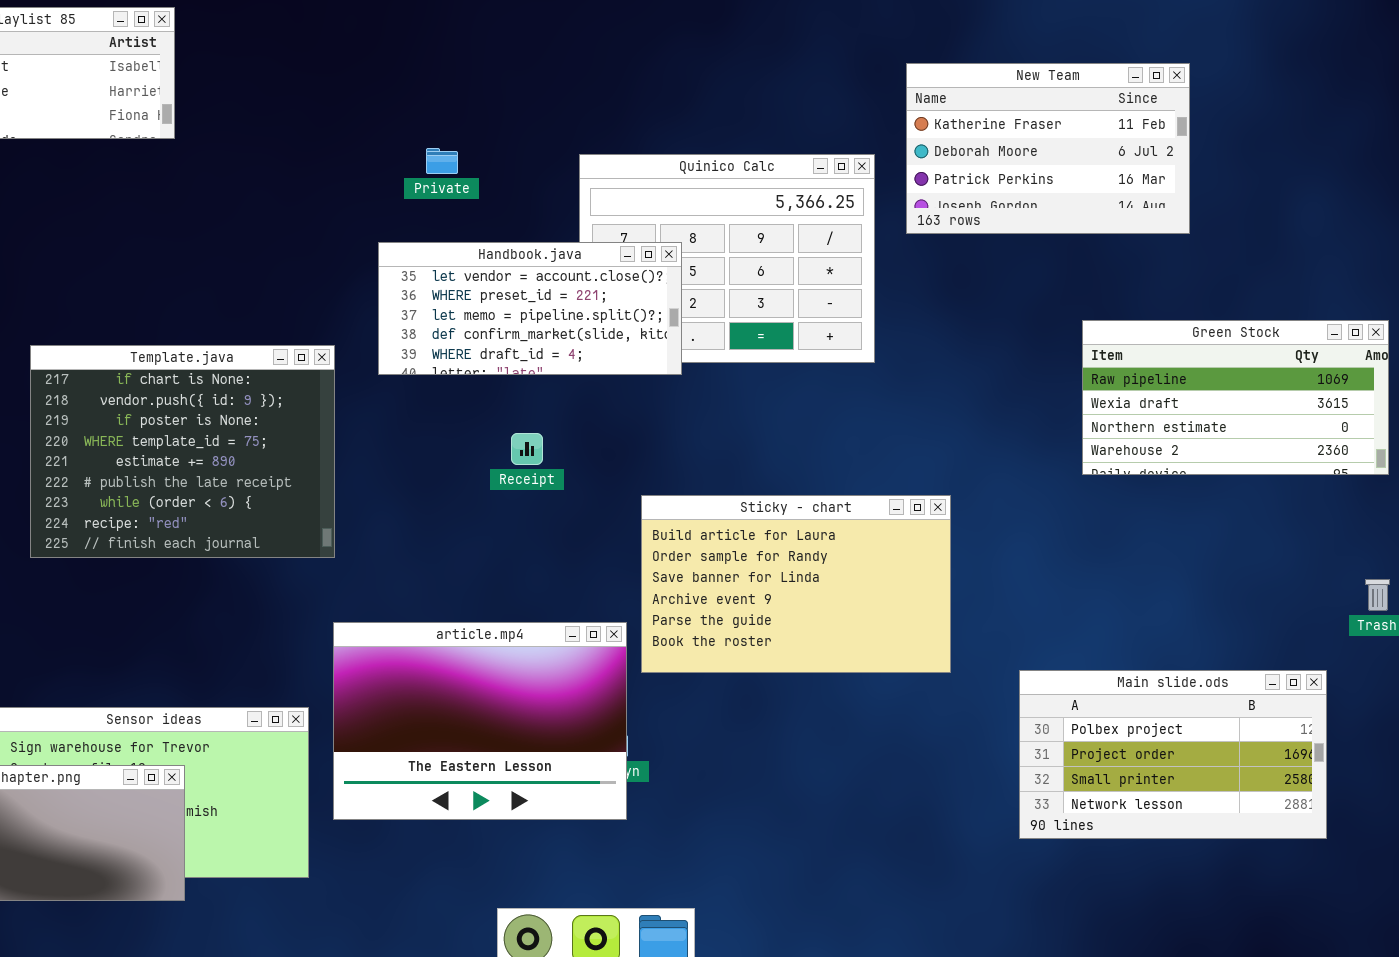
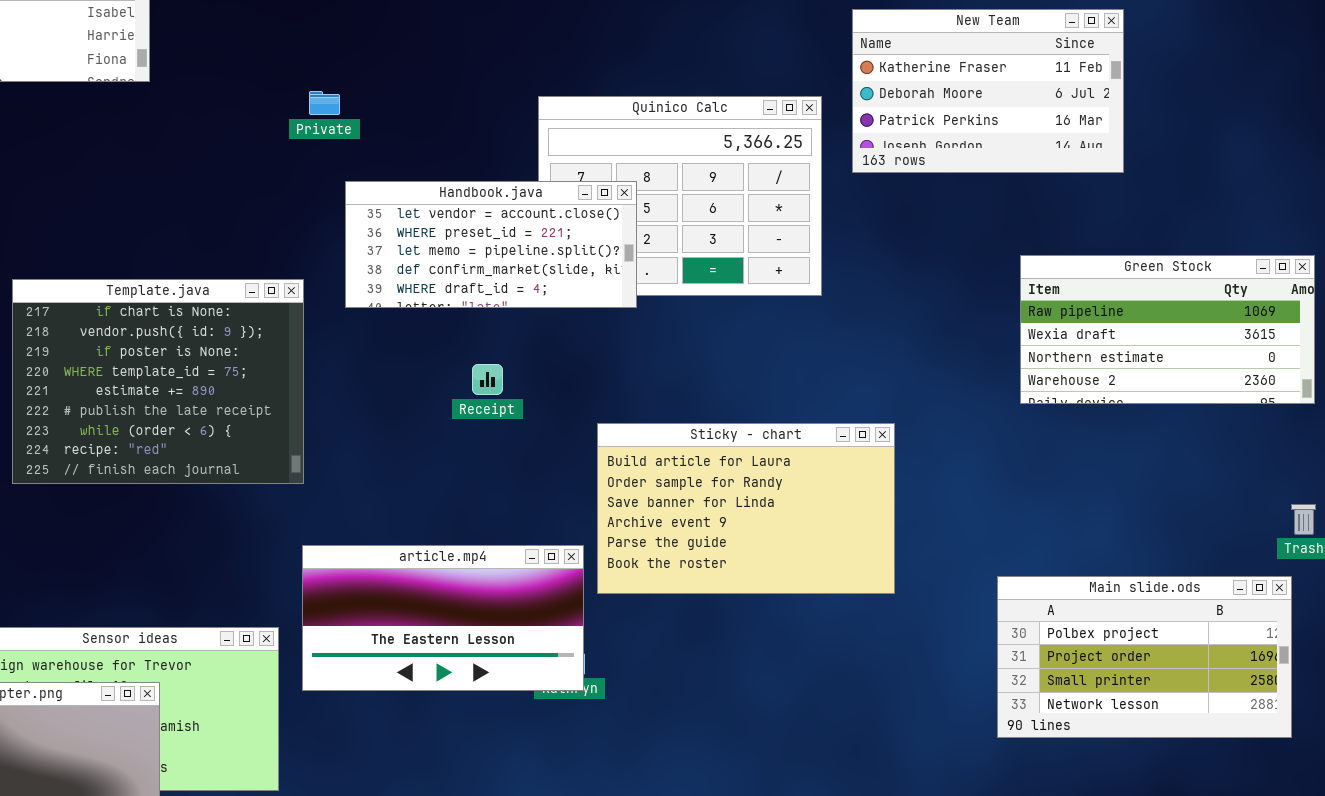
Private: [426,148,458,174] -> [309,91,340,115], moved
article.mp4: [333,622,627,820] -> [302,545,584,691], resized
Main slide.ods: [1019,670,1327,839] -> [997,576,1292,738], moved

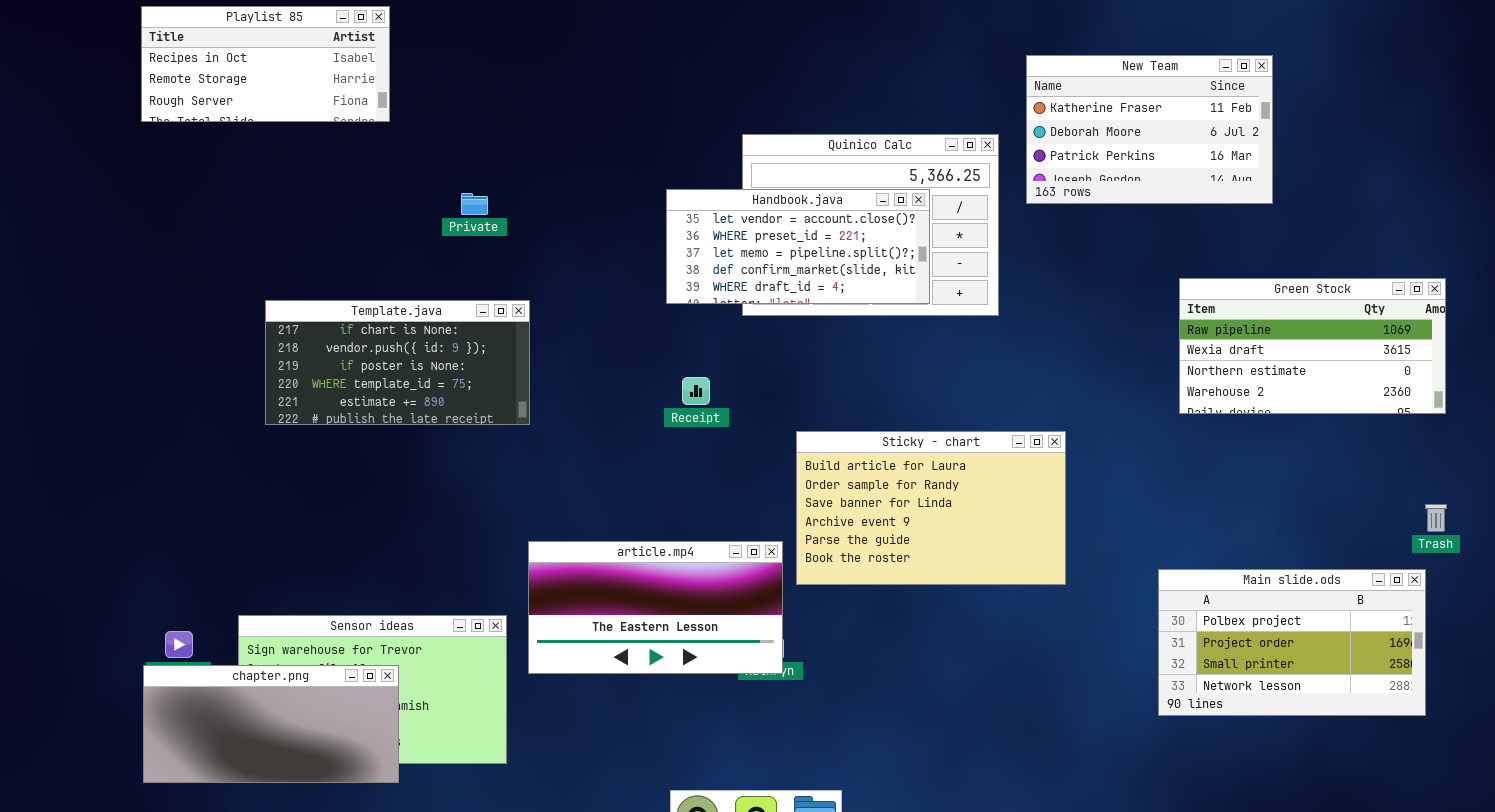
Private: [309,91,340,115] -> [461,193,488,215], moved
Handbook.java: [345,181,637,308] -> [666,189,930,304], moved
Template.java: [12,279,304,484] -> [265,300,530,425], resized

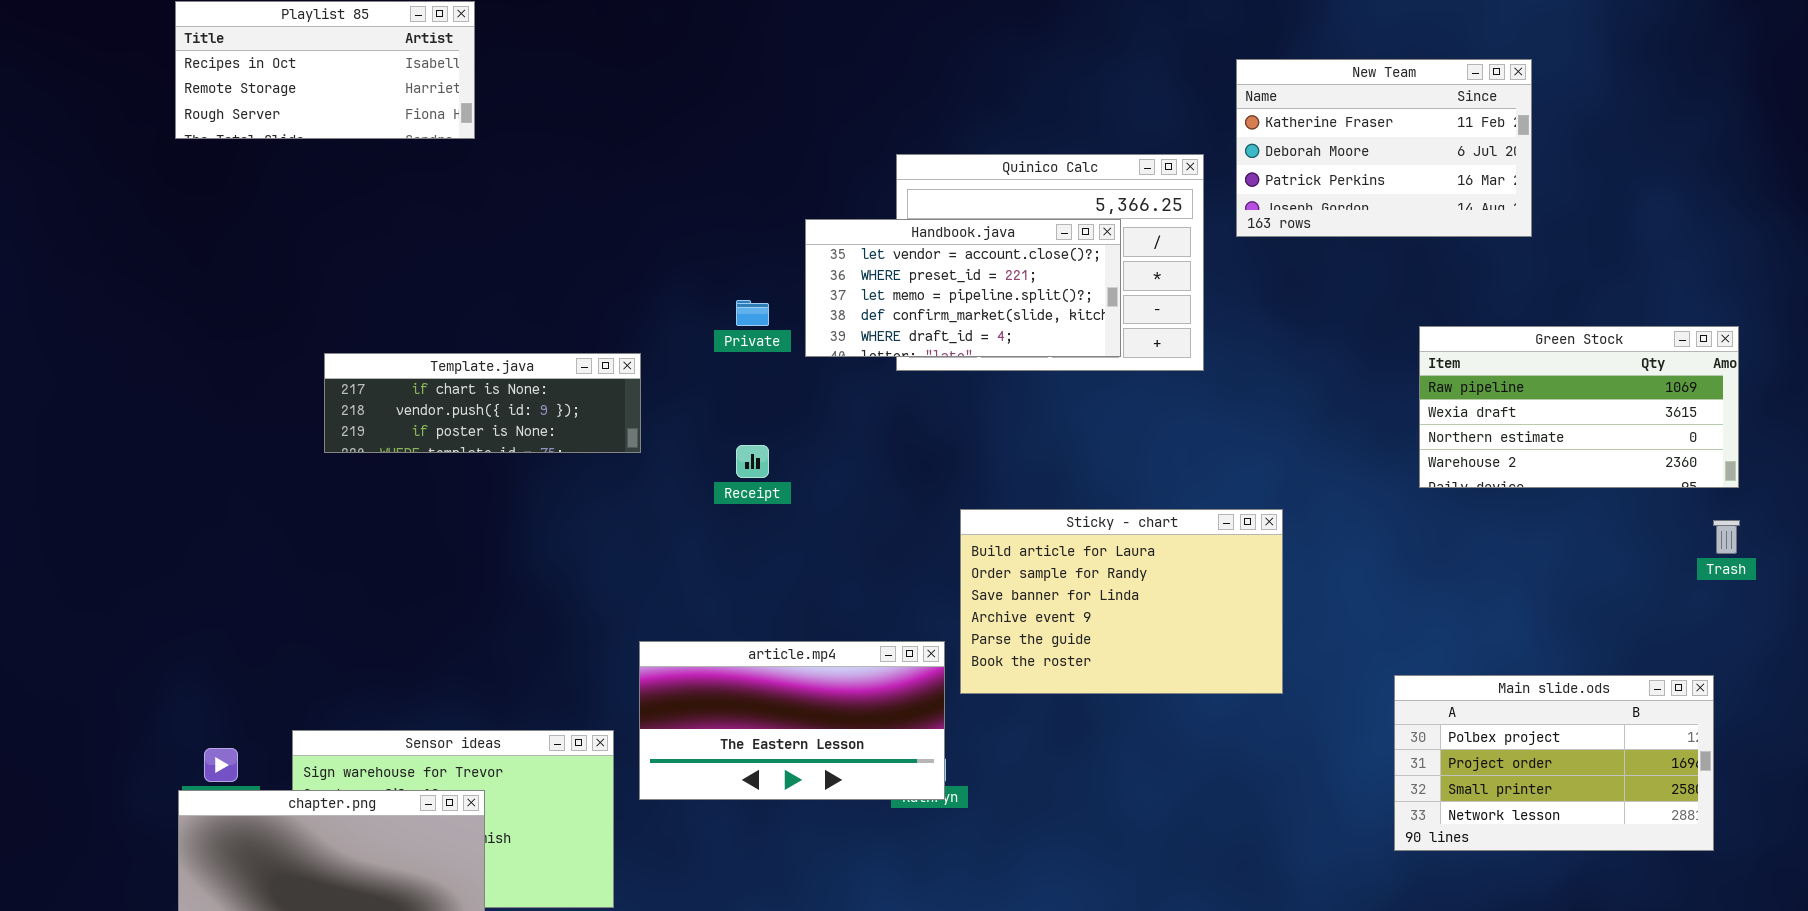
Private: [461,193,488,215] -> [736,300,769,326], moved
Template.java: [265,300,530,425] -> [324,353,641,453], resized
Receipt: [682,377,710,405] -> [736,445,769,478], moved
Trash: [1425,504,1447,532] -> [1713,520,1740,554], moved

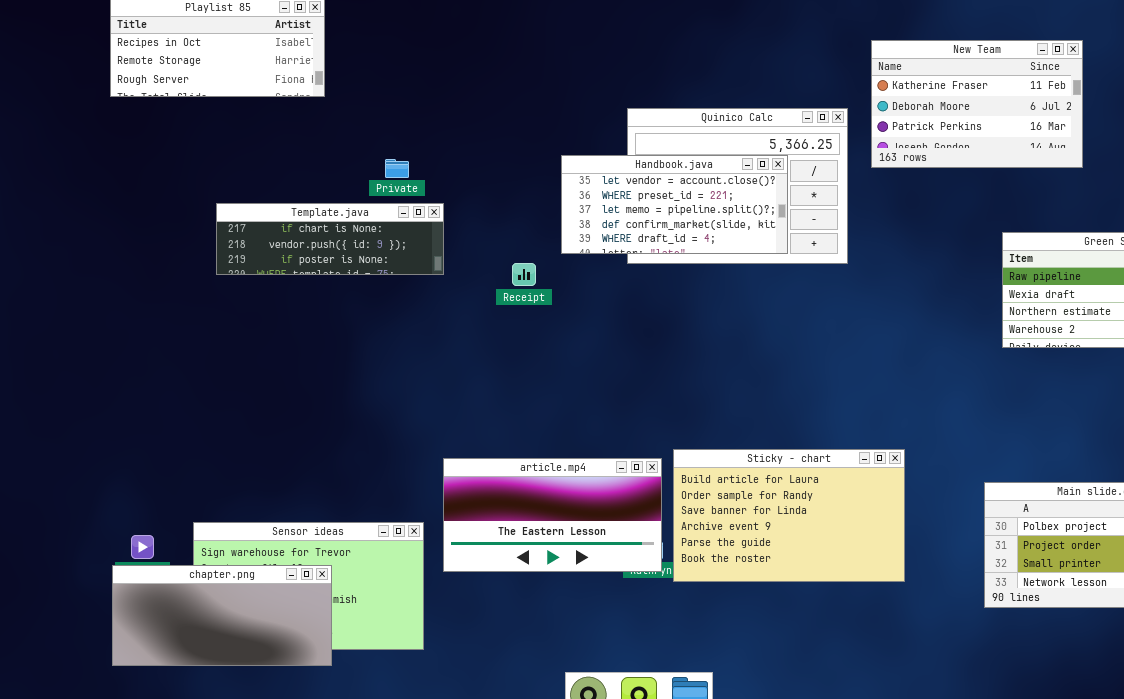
Private: [736,300,769,326] -> [385,159,409,178], moved
Template.java: [324,353,641,453] -> [216,203,444,275], moved
Receipt: [736,445,769,478] -> [512,263,536,286], moved
Sticky - chart: [960,509,1283,694] -> [673,449,905,582], moved

